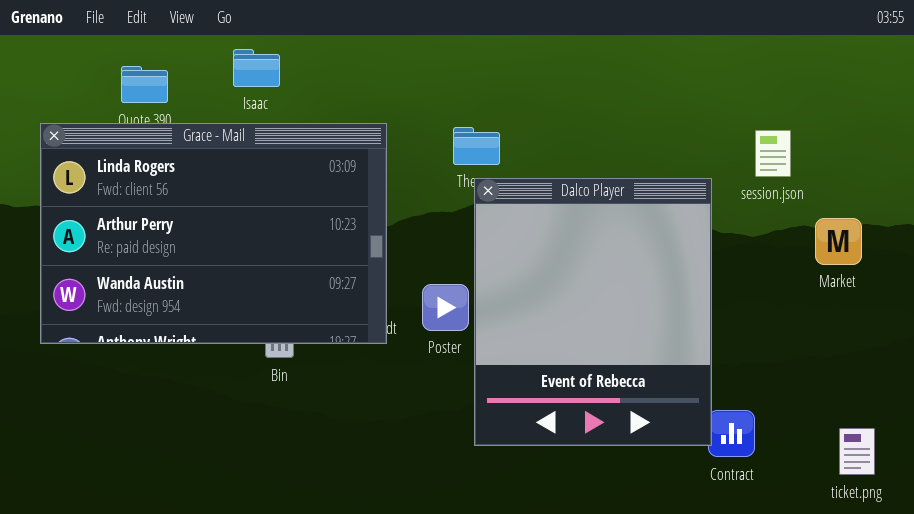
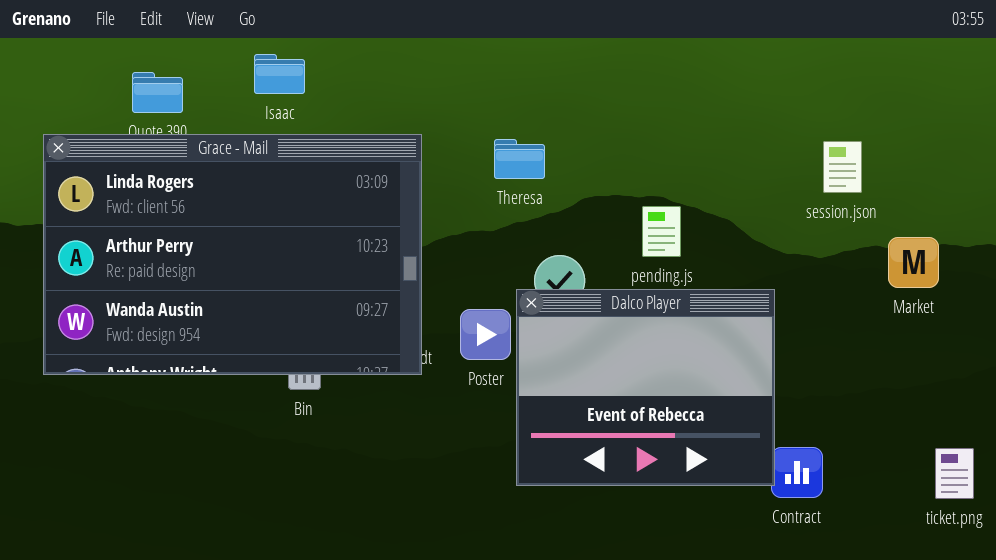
Dalco Player: [474,178,712,446] -> [516,289,775,486], resized
ticket.png: [839,428,875,475] -> [935,448,974,499], moved

